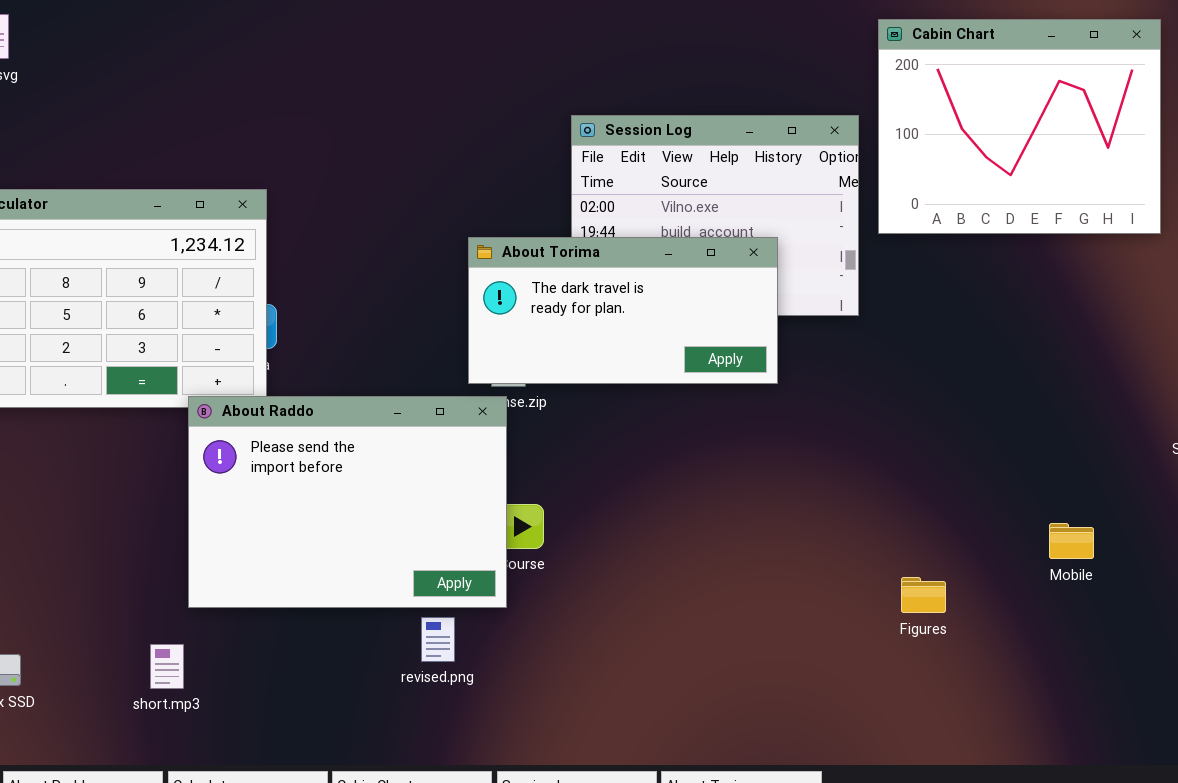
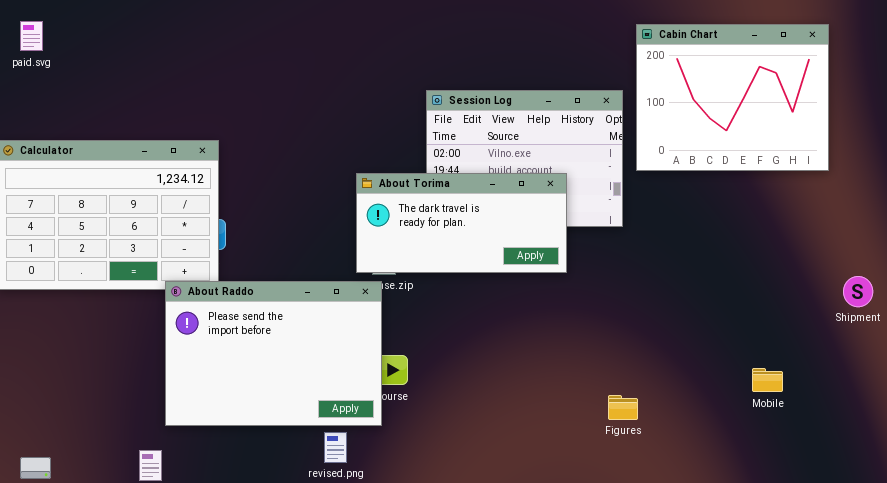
Figures: [901,577,946,613] -> [608,395,638,420], moved

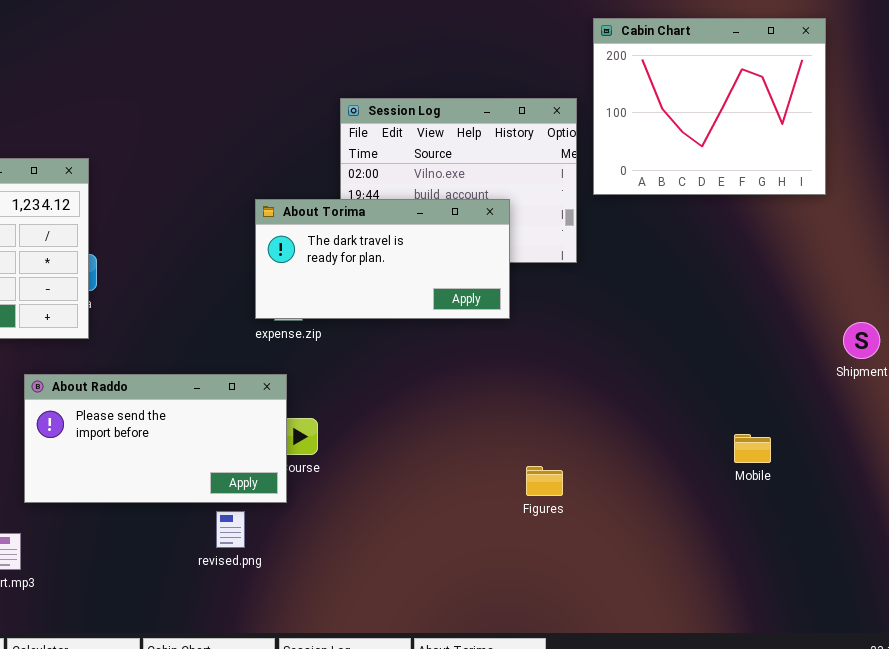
About Raddo: [165,281,382,426] -> [24,374,287,503], resized
Figures: [608,395,638,420] -> [526,466,563,496], moved

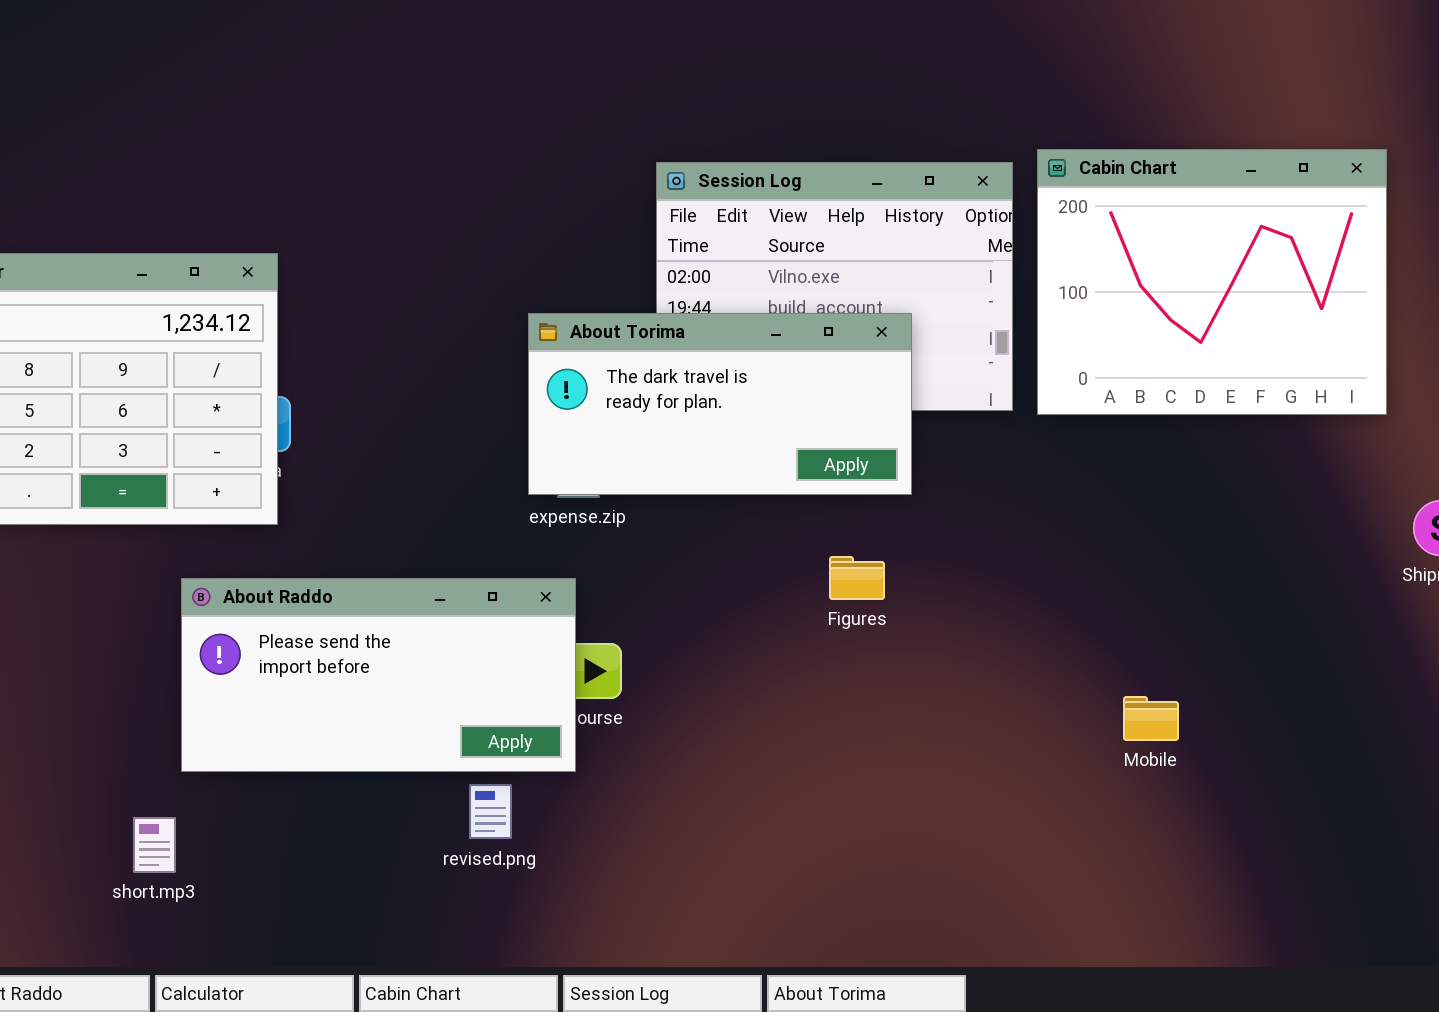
Cabin Chart: [593,18,826,195] -> [1037,149,1387,415], moved
Mobile: [734,434,771,463] -> [1123,696,1179,741], moved
Figures: [526,466,563,496] -> [829,556,885,600], moved

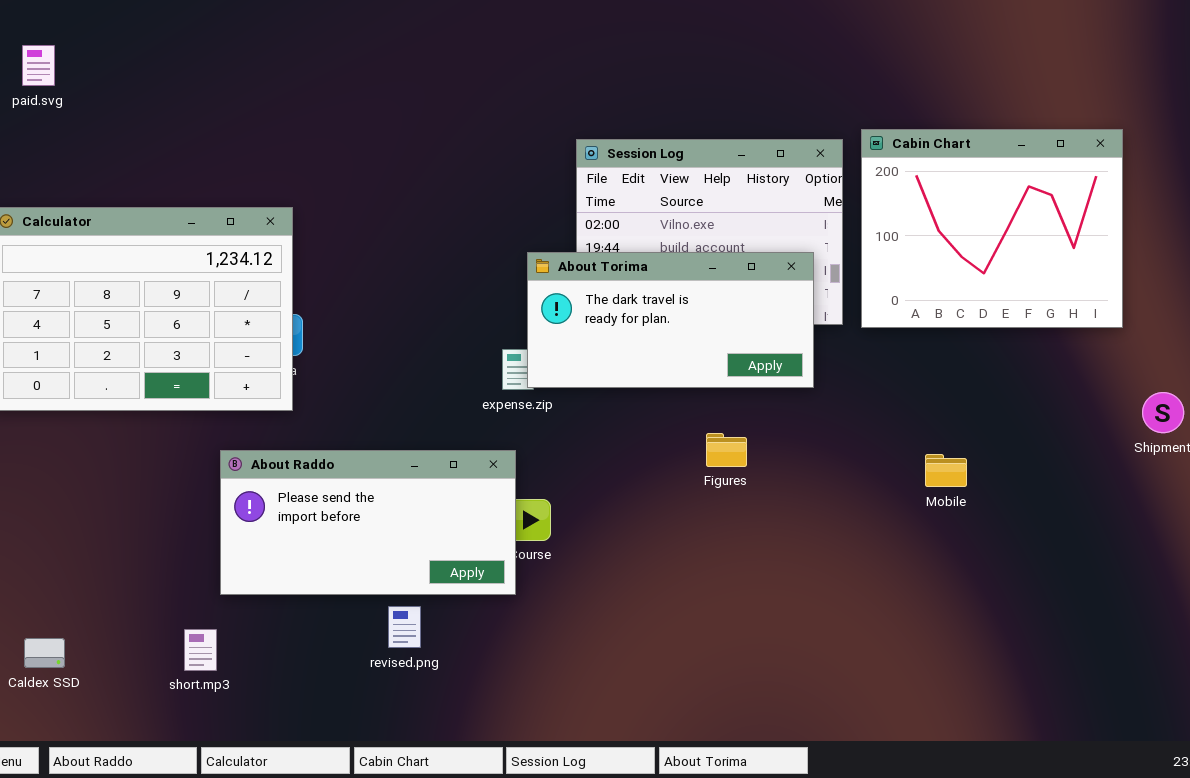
About Torima: [528,313,912,495] -> [527,252,814,388], moved
Mobile: [1123,696,1179,741] -> [925,454,967,487], moved
revised.png: [469,784,512,839] -> [388,606,421,648], moved

